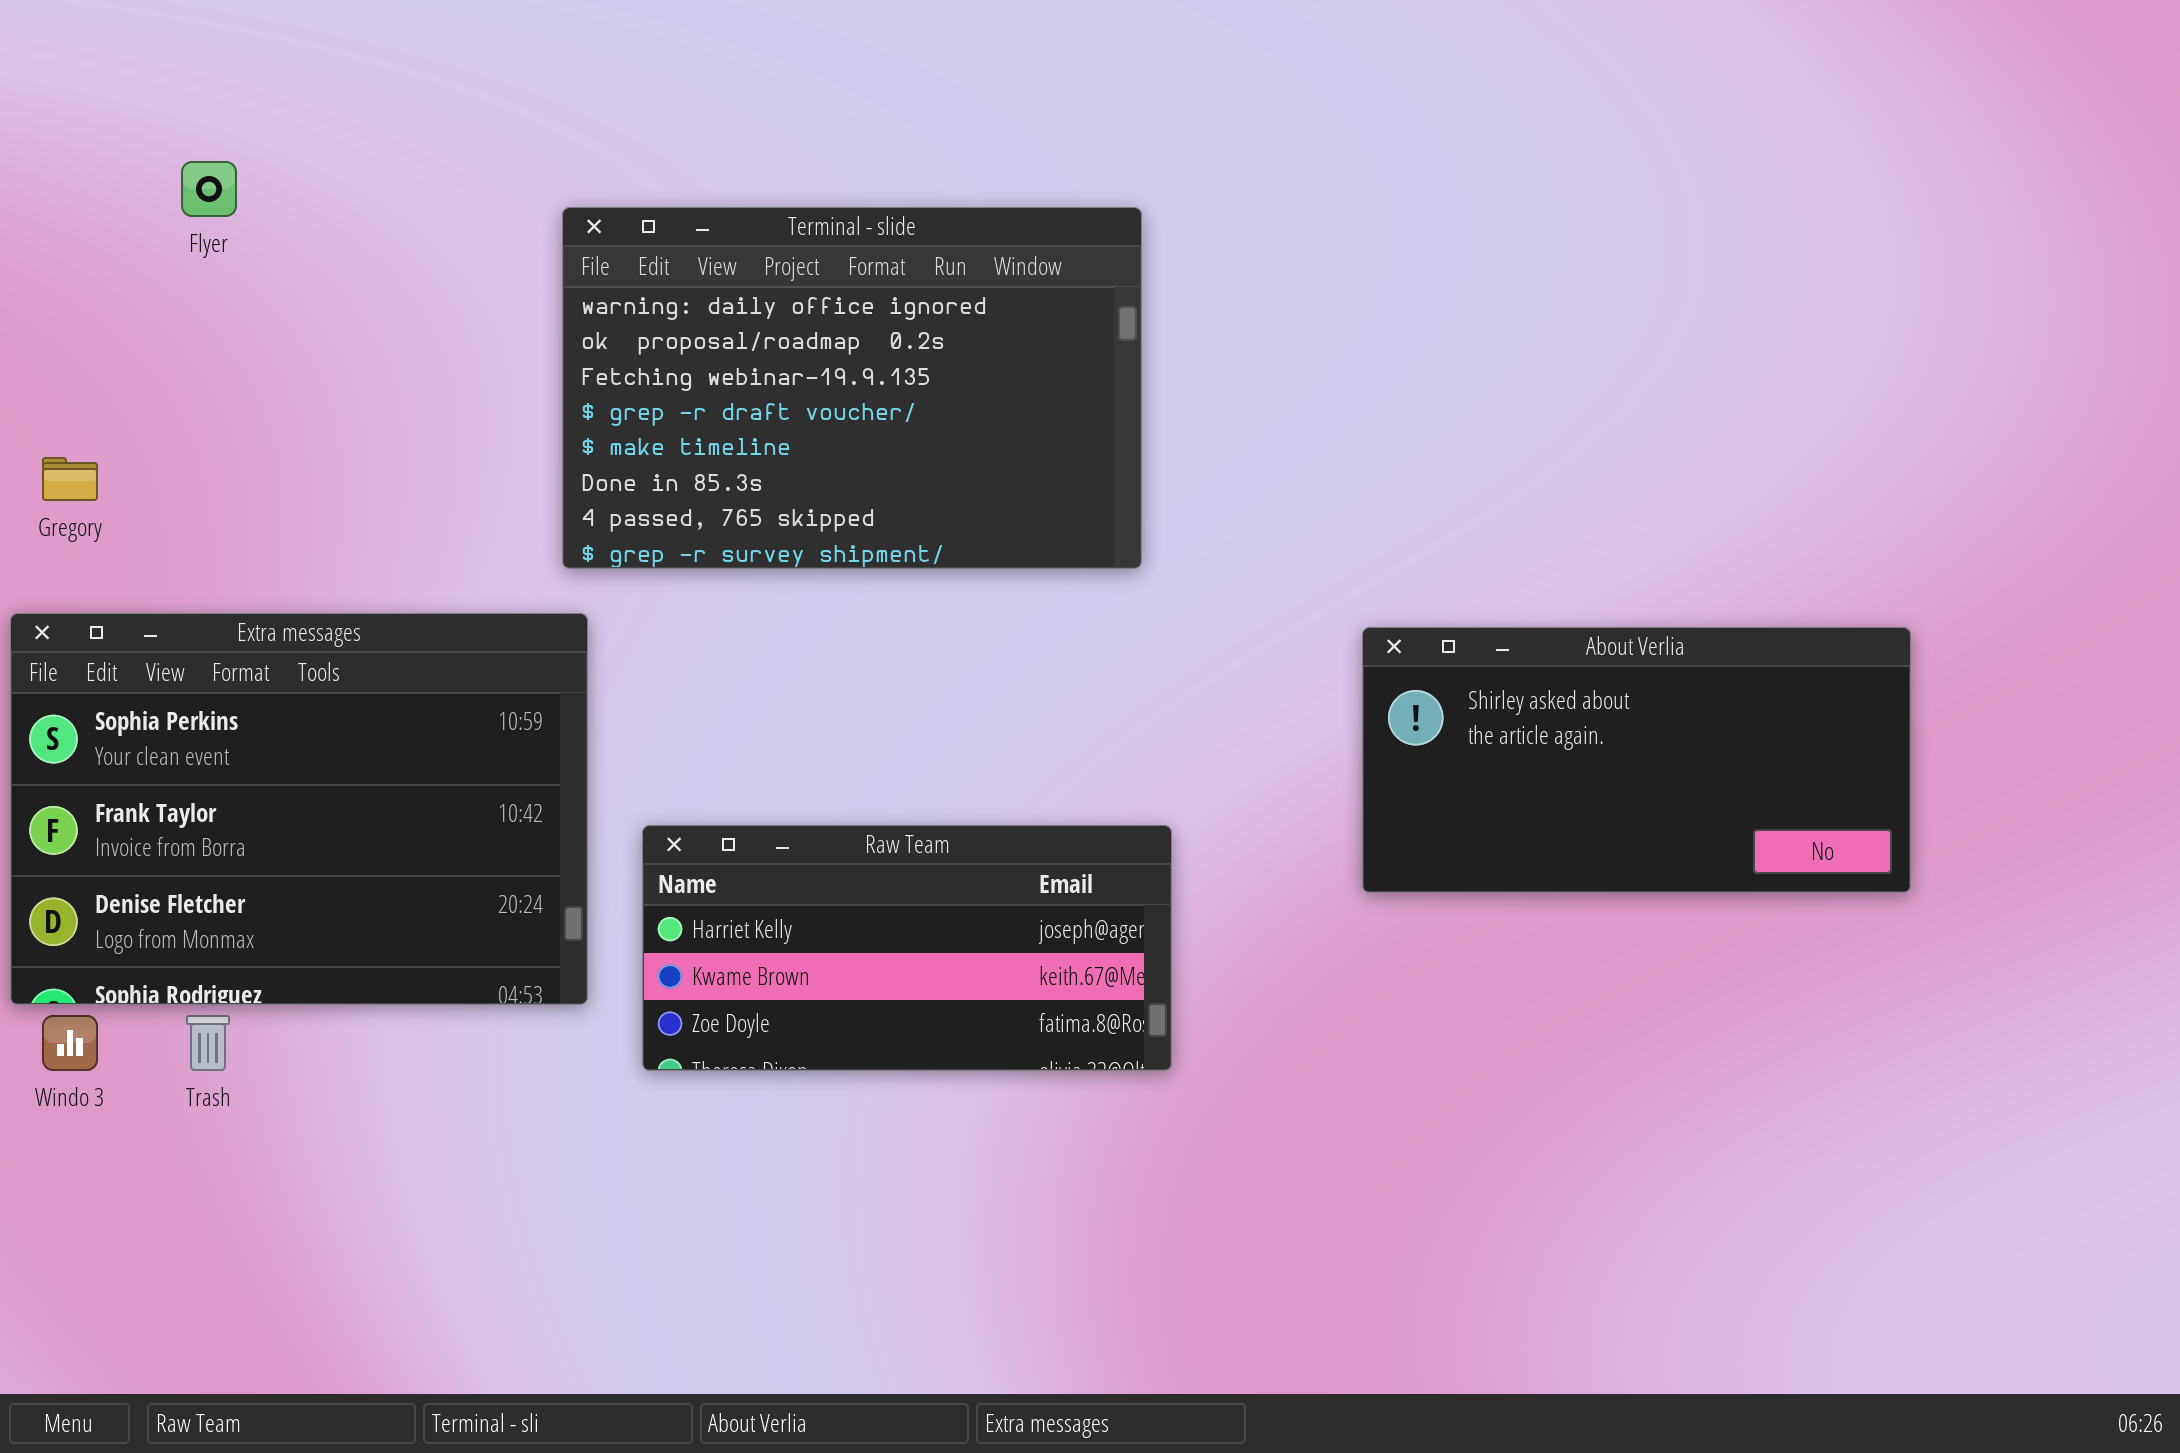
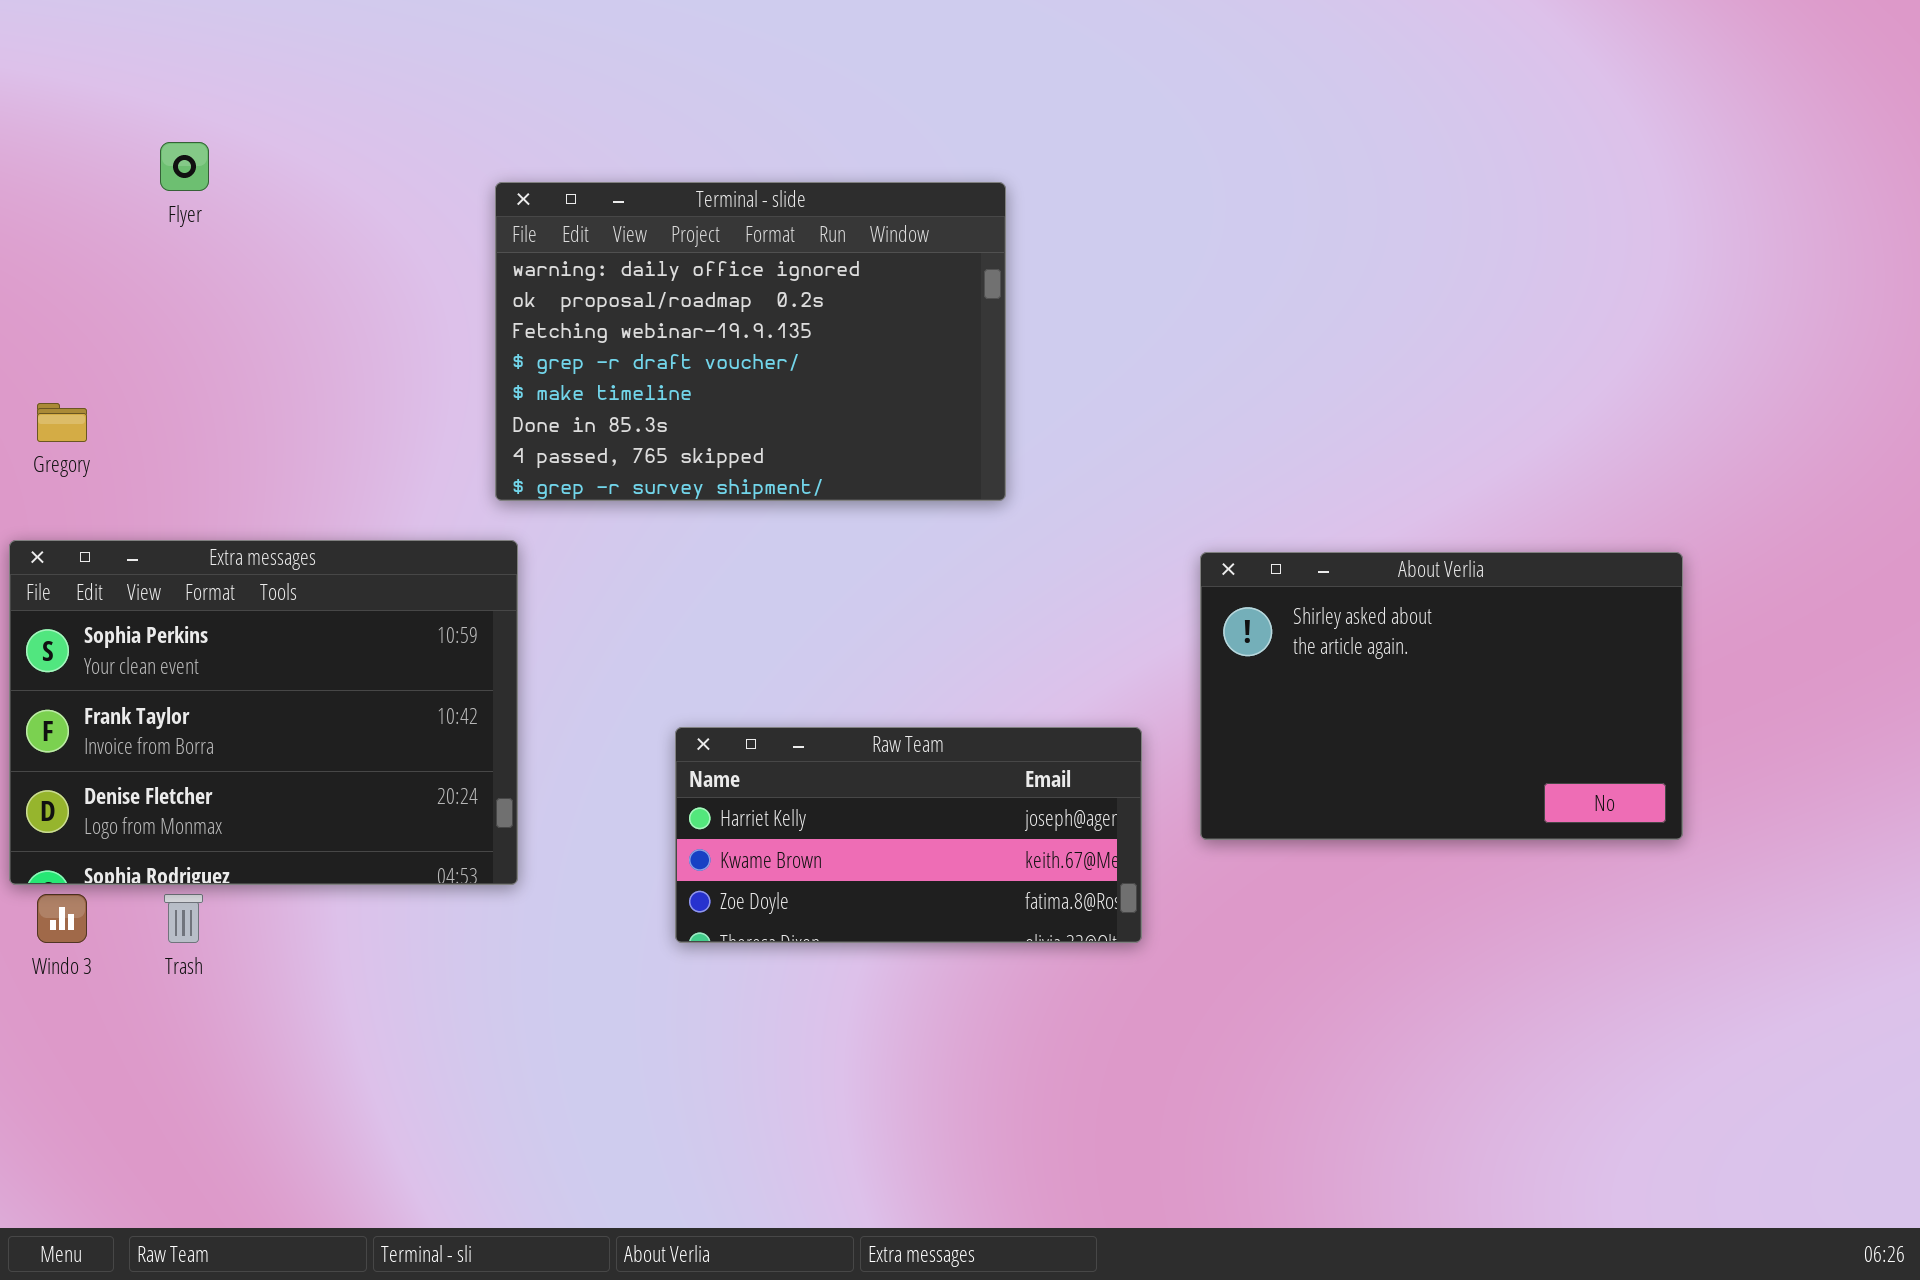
About Verlia: [1362,627,1911,893] -> [1200,552,1683,840], resized
Raw Team: [642,825,1172,1071] -> [675,727,1142,943], moved

